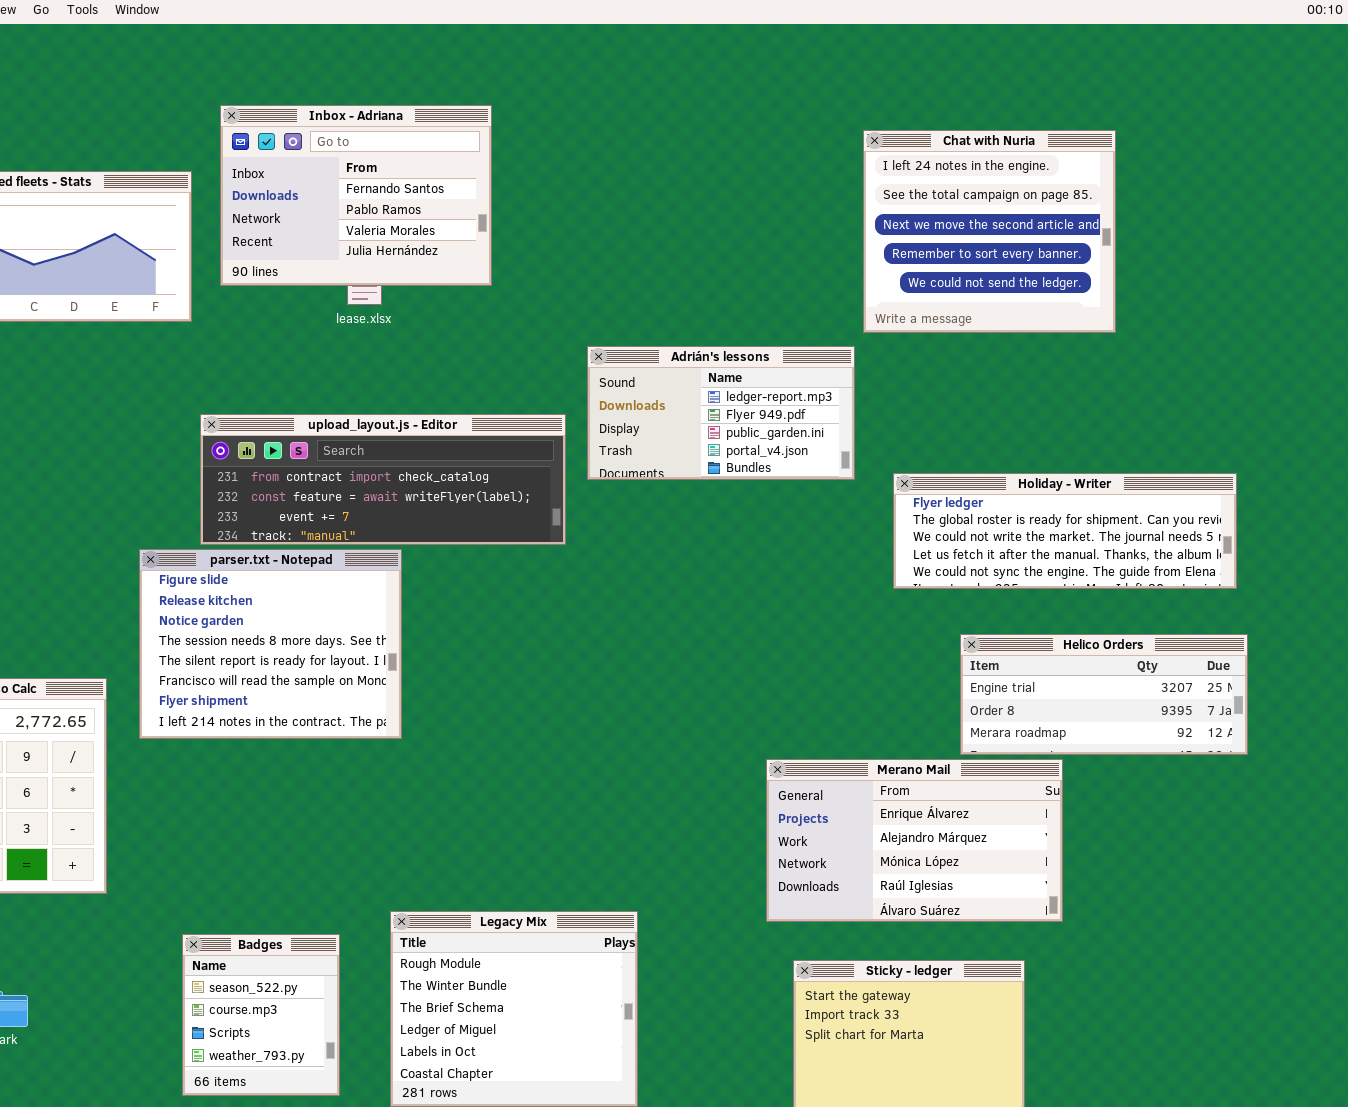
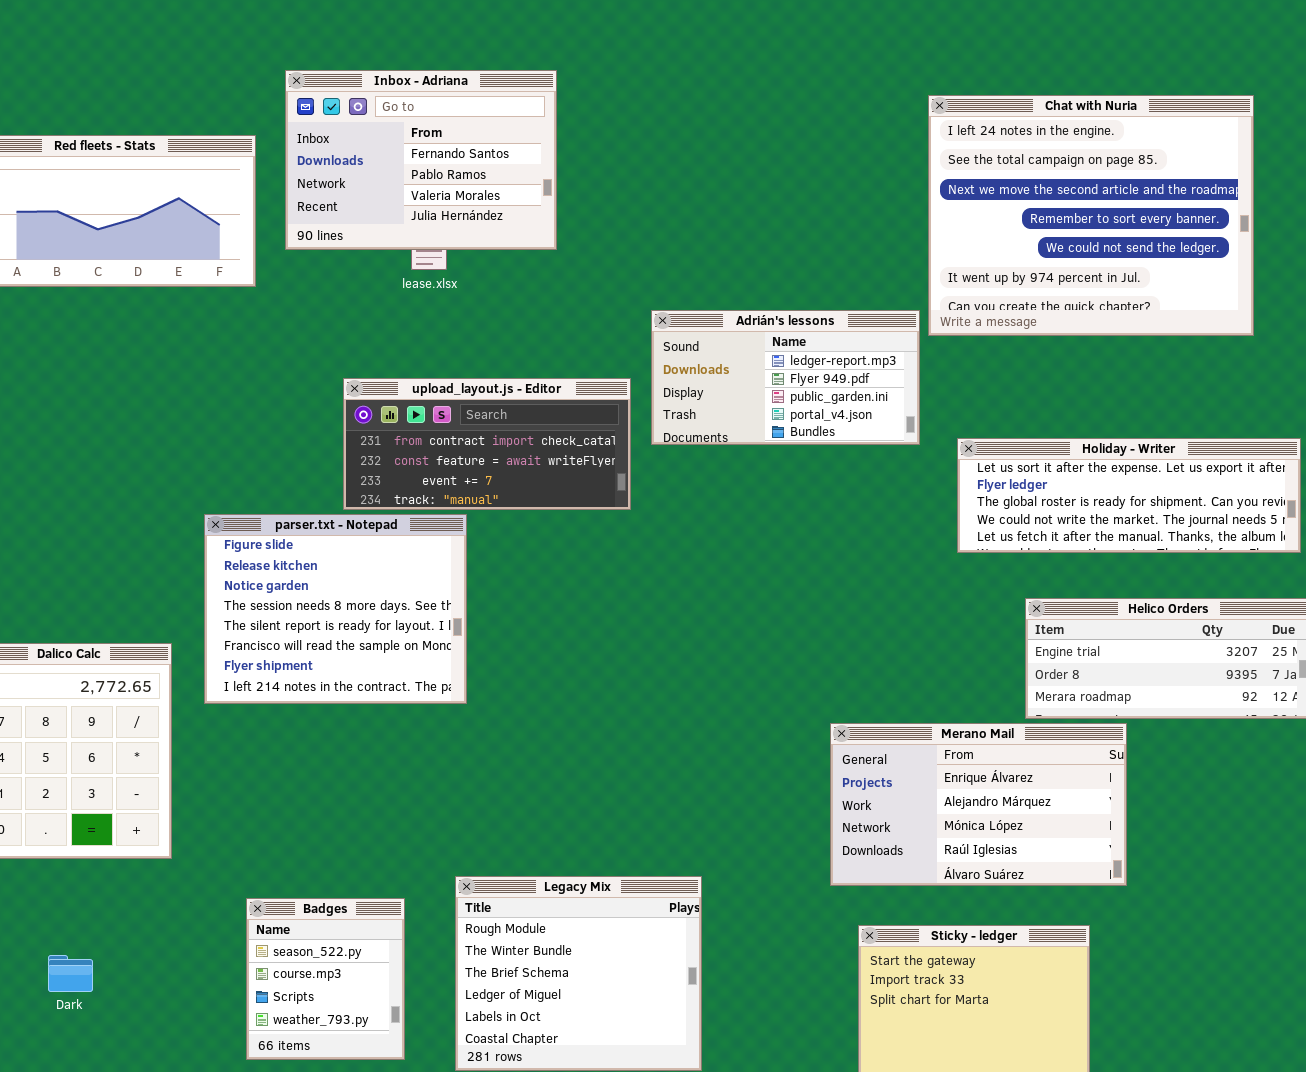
Chat with Nuria: [863,130,1116,333] -> [928,95,1254,336], resized
upload_layout.js - Editor: [200,414,566,545] -> [343,378,631,510], resized
Holiday - Writer: [893,473,1237,589] -> [957,438,1301,553], scrolled up 1 row

